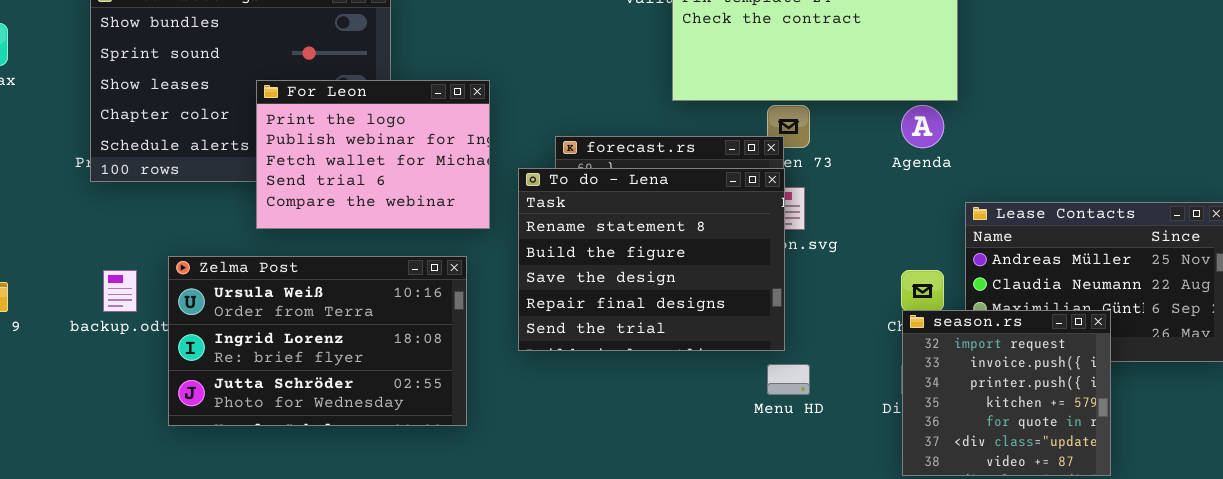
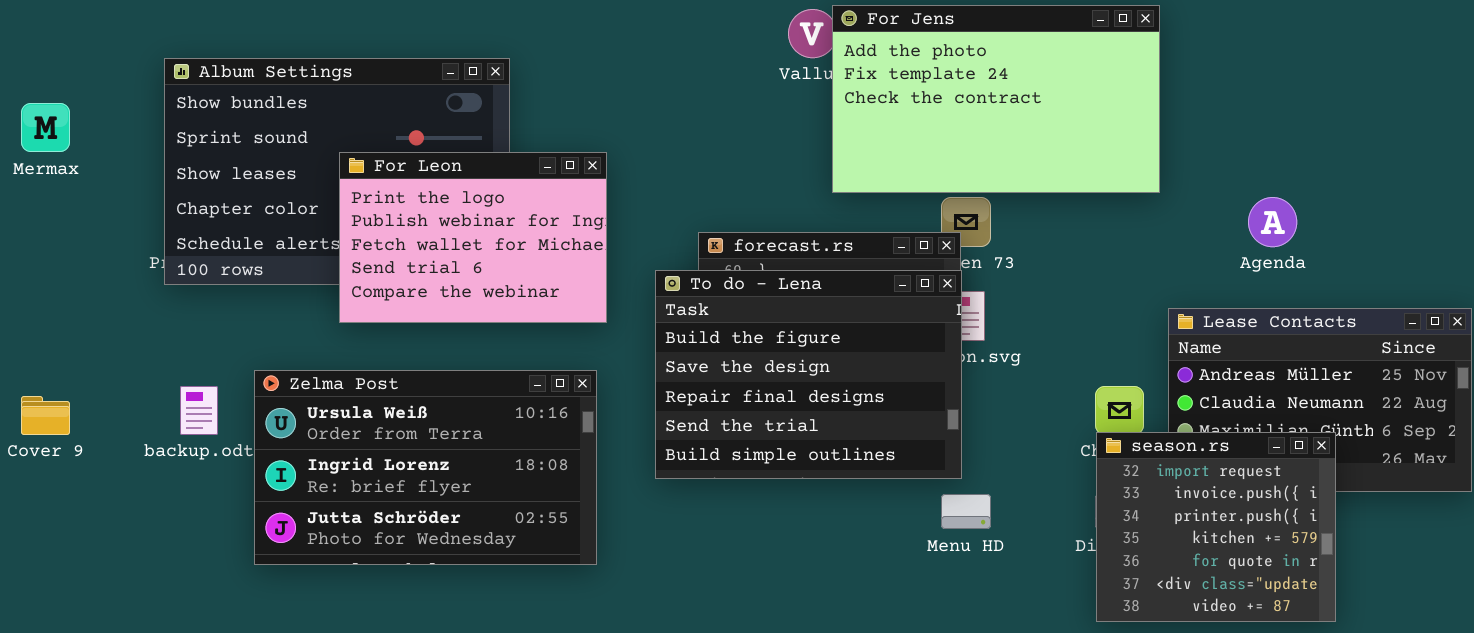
For Leon: [256,80,490,229] -> [339,152,607,323], moved
Agenda: [901,105,944,148] -> [1248,197,1297,247], moved
To do - Lena: [518,168,785,351] -> [655,270,962,479], scrolled down 1 row

